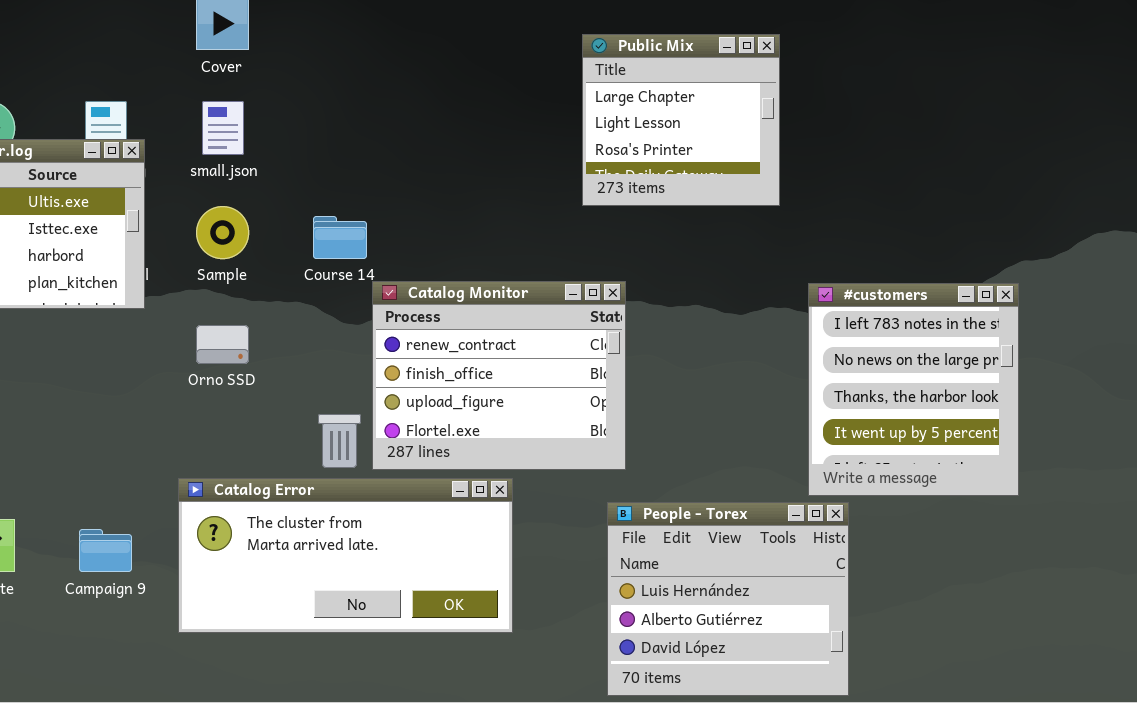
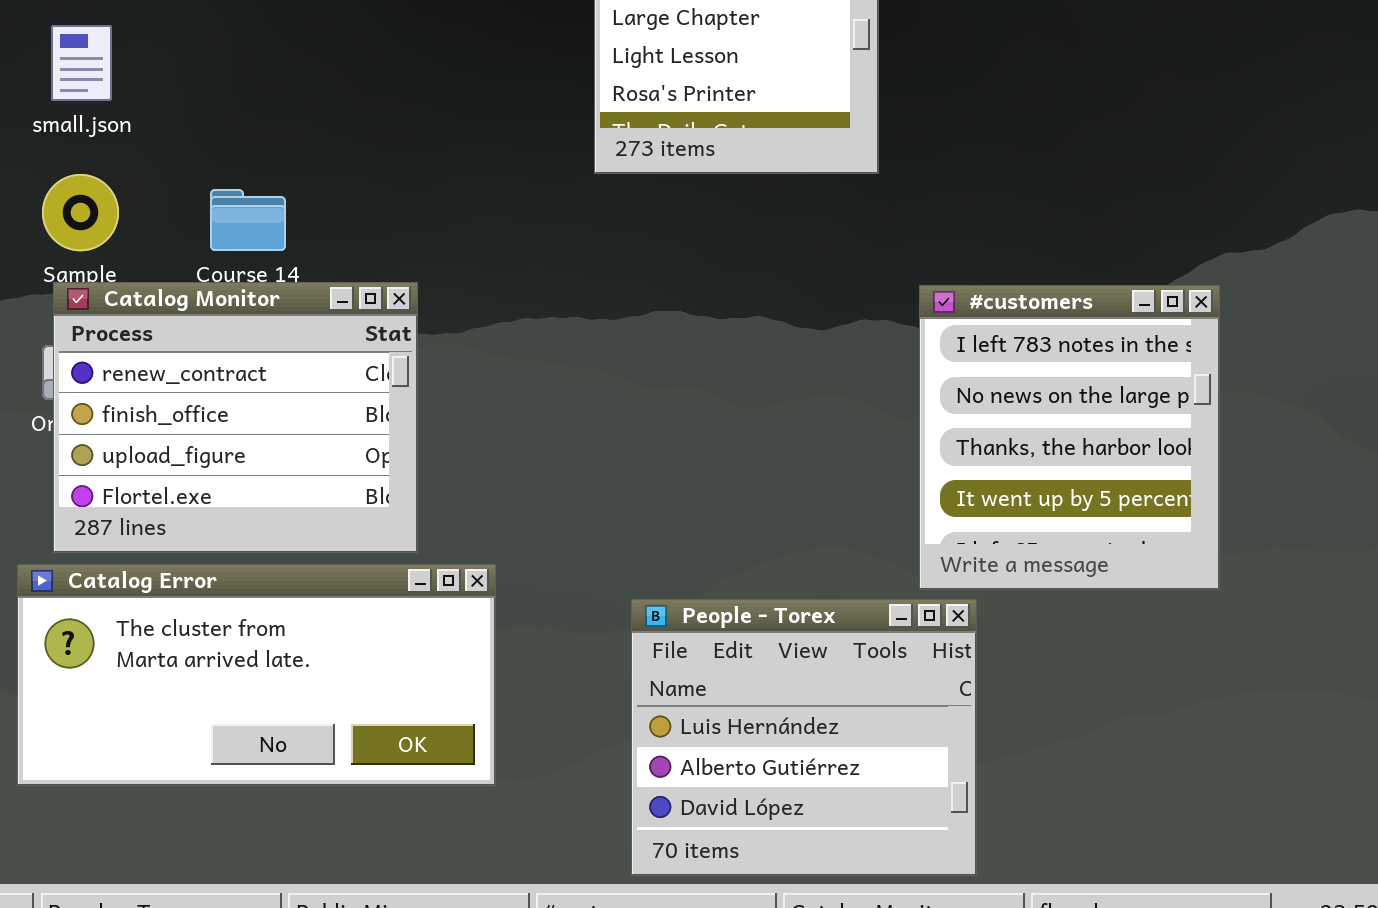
Catalog Monitor: [372,281,626,470] -> [53,282,418,553], moved

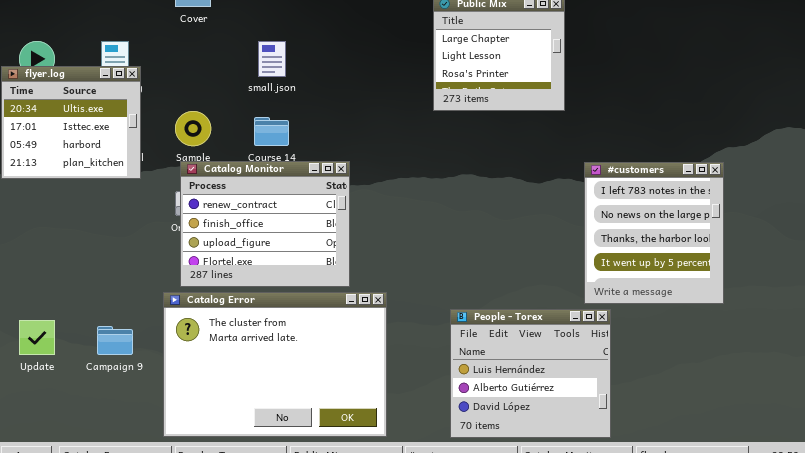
small.json: [51,25,112,101] -> [258,41,286,77], moved
Catalog Error: [17,564,496,786] -> [163,292,387,437], resized

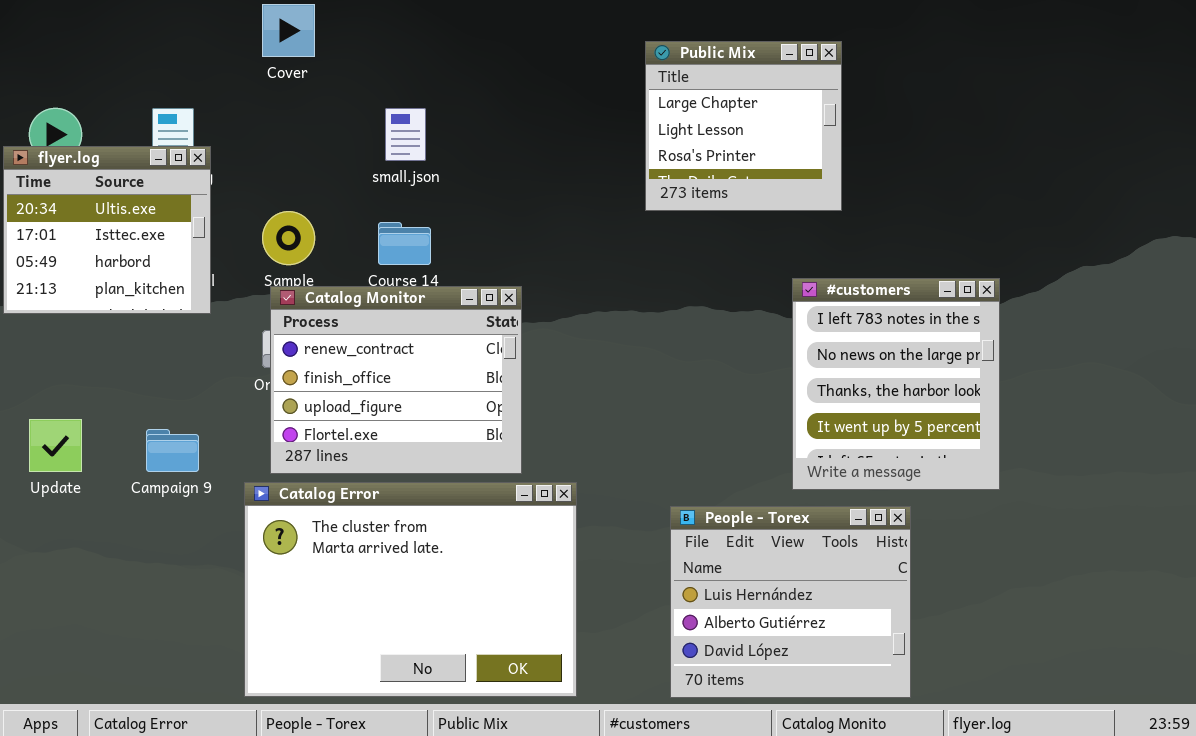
#customers: [584,162,724,304] -> [792,278,1000,490], moved
Update: [19,320,55,355] -> [29,419,82,472], moved
Campaign 9: [97,326,133,355] -> [146,429,199,472], moved

